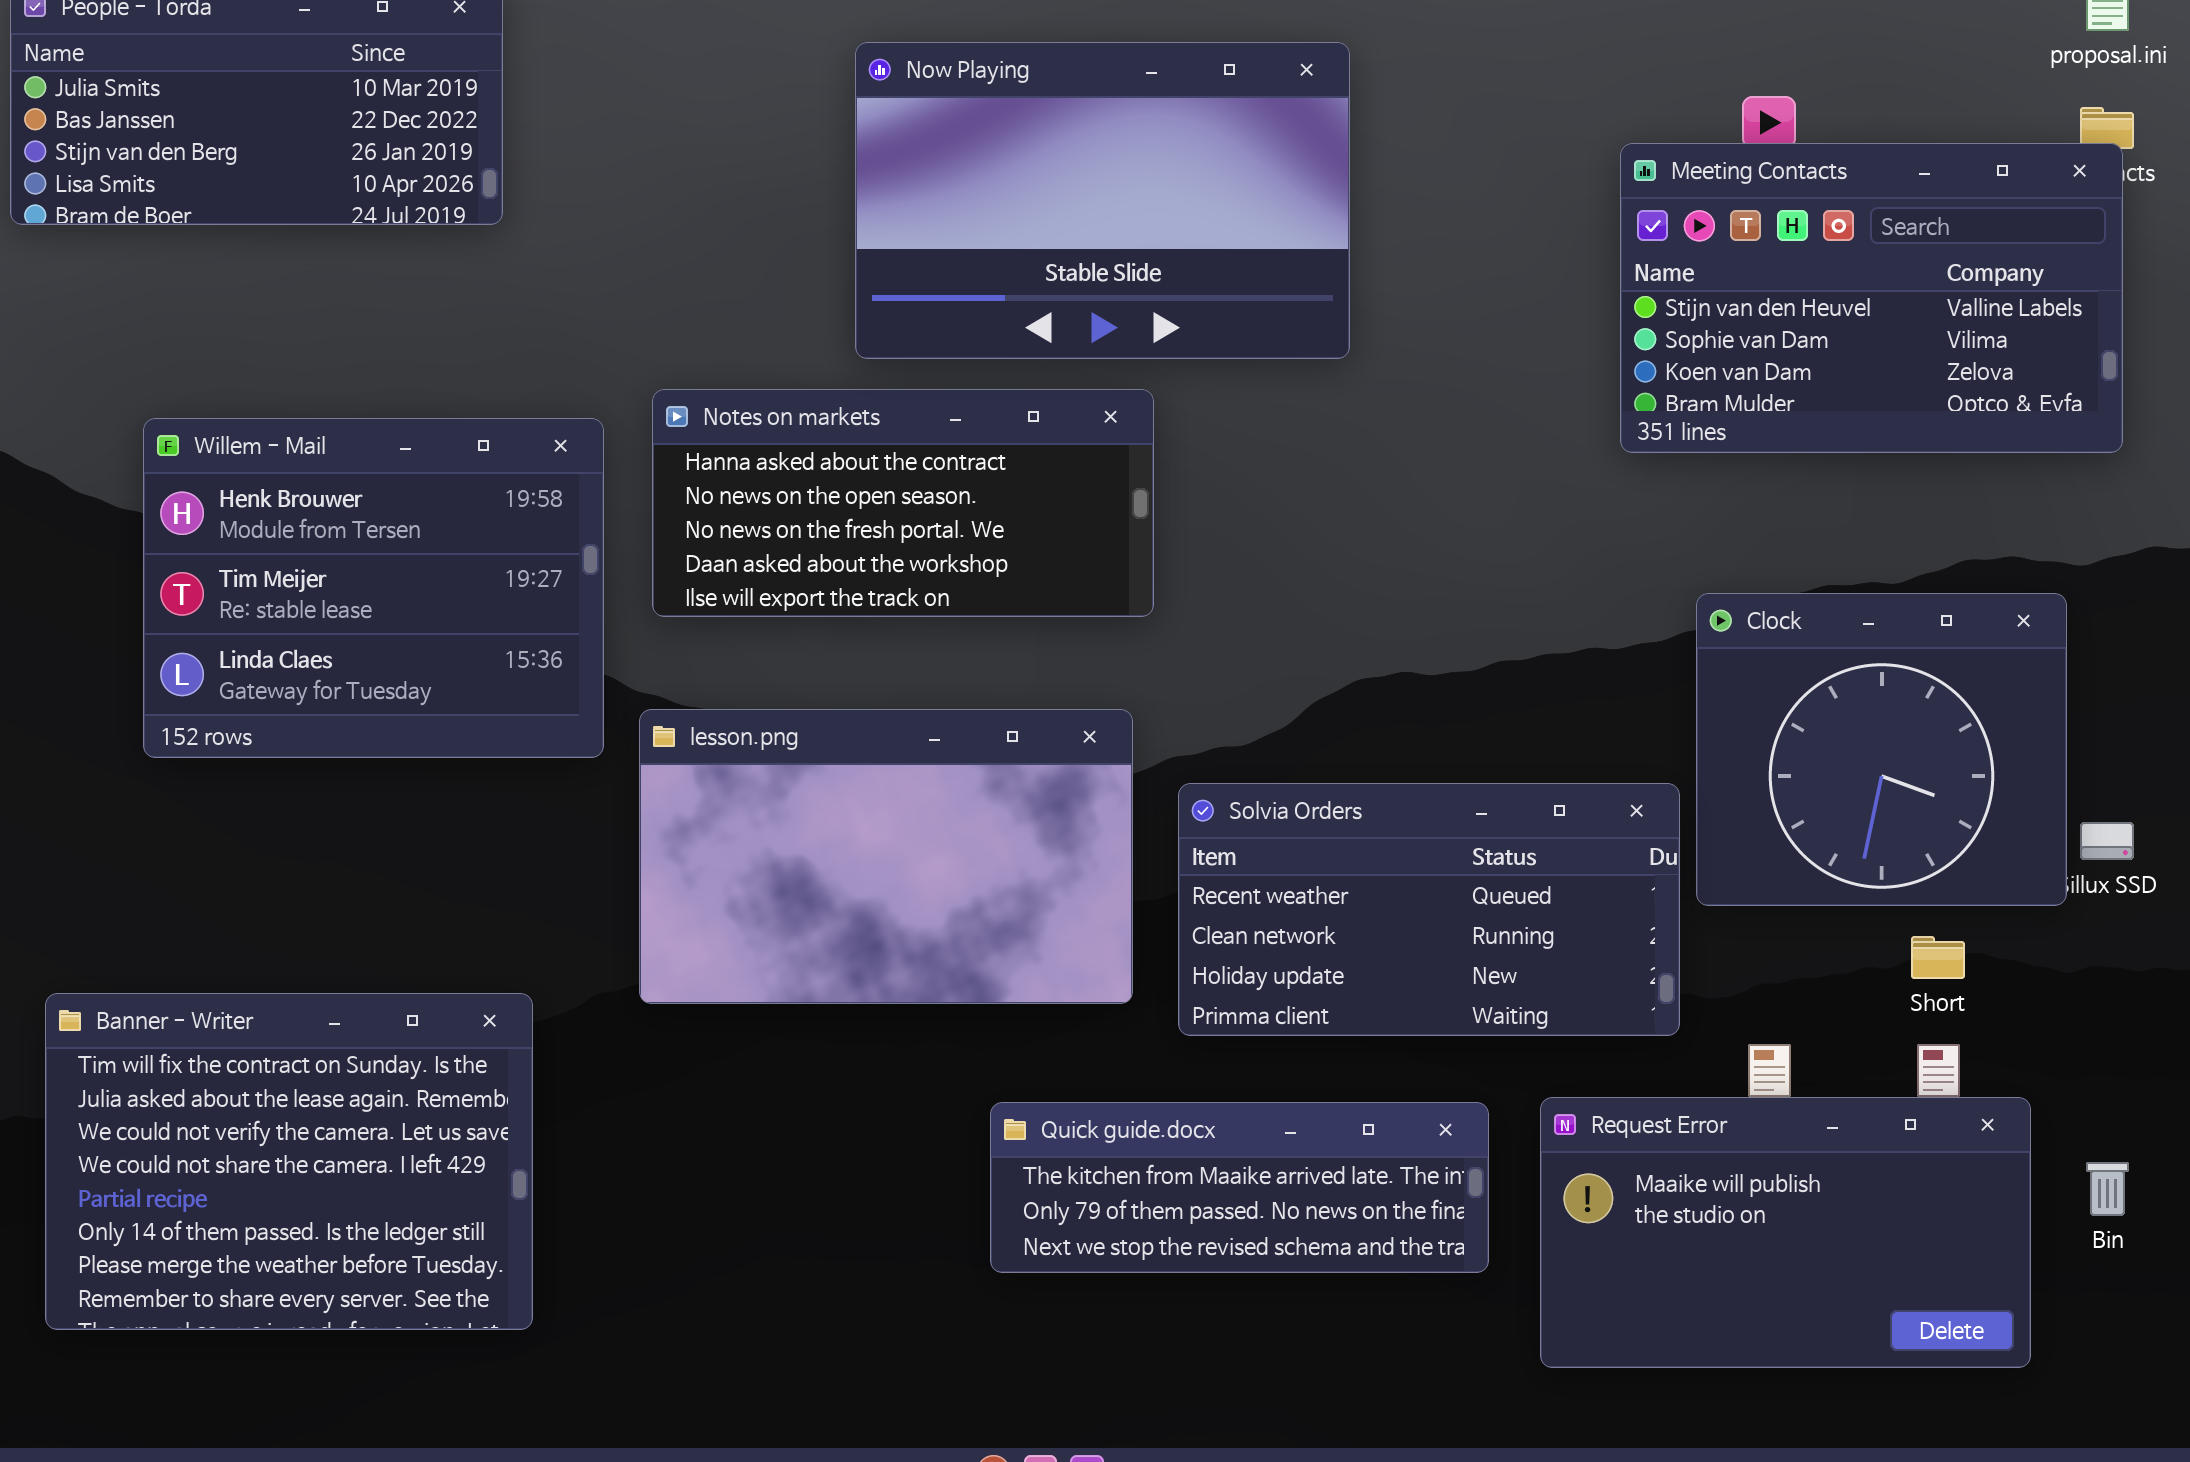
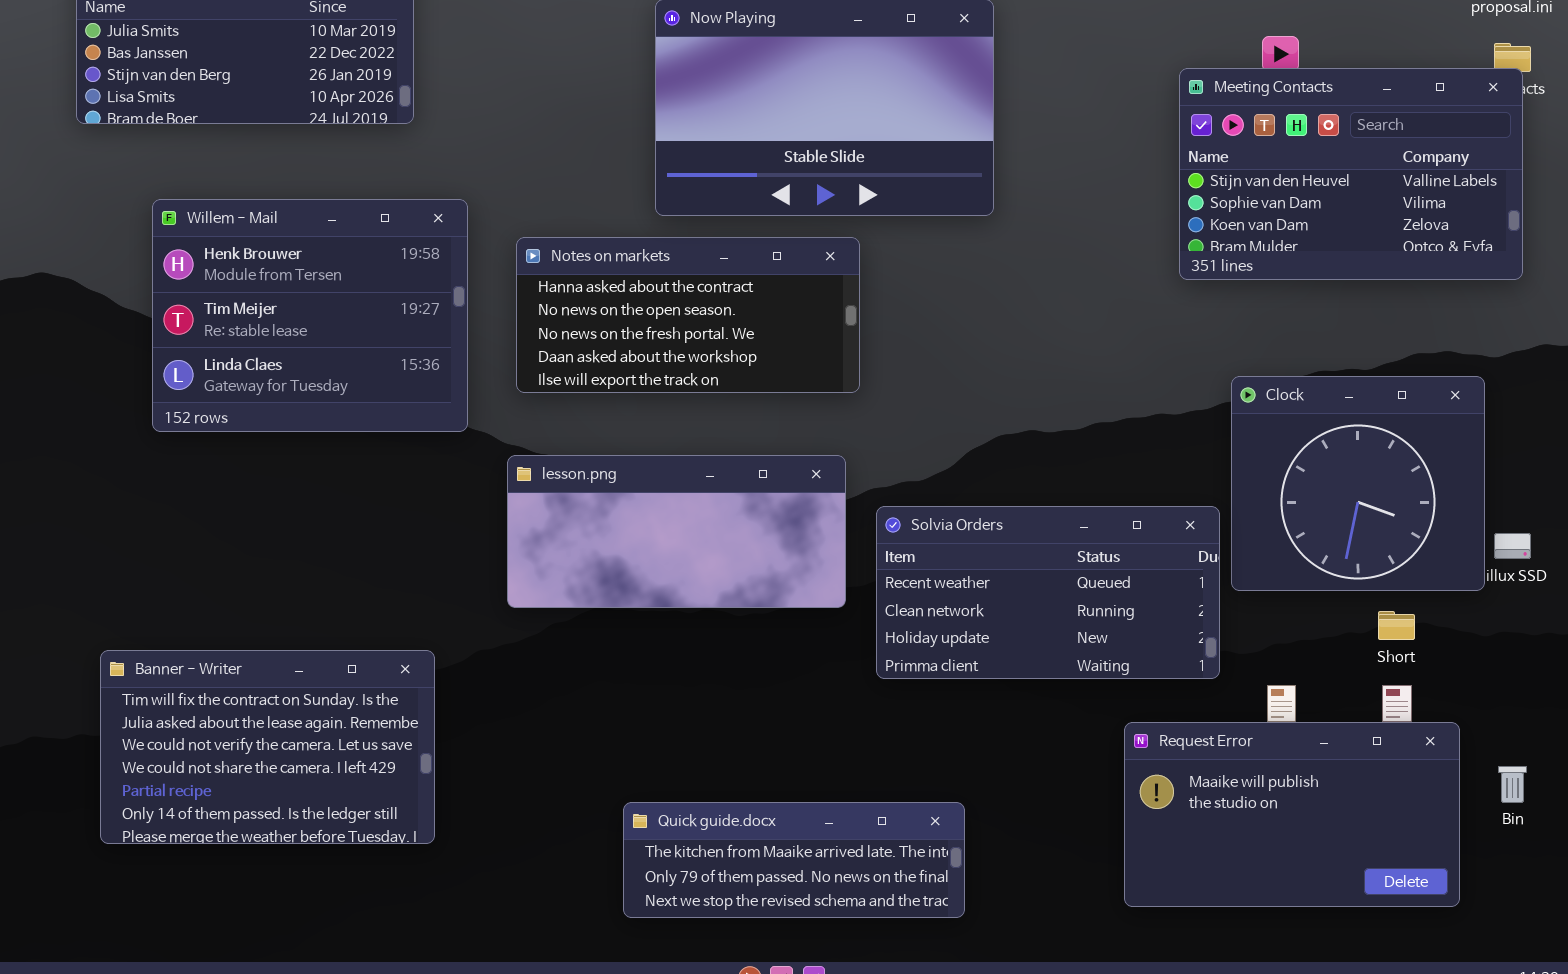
Willem - Mail: [143,418,604,758] -> [152,199,468,432], moved
lesson.png: [639,709,1133,1004] -> [507,455,846,608], resized
Banner - Writer: [45,993,533,1330] -> [100,650,435,844], resized
Quick guide.docx: [990,1102,1489,1273] -> [623,802,965,918], moved

